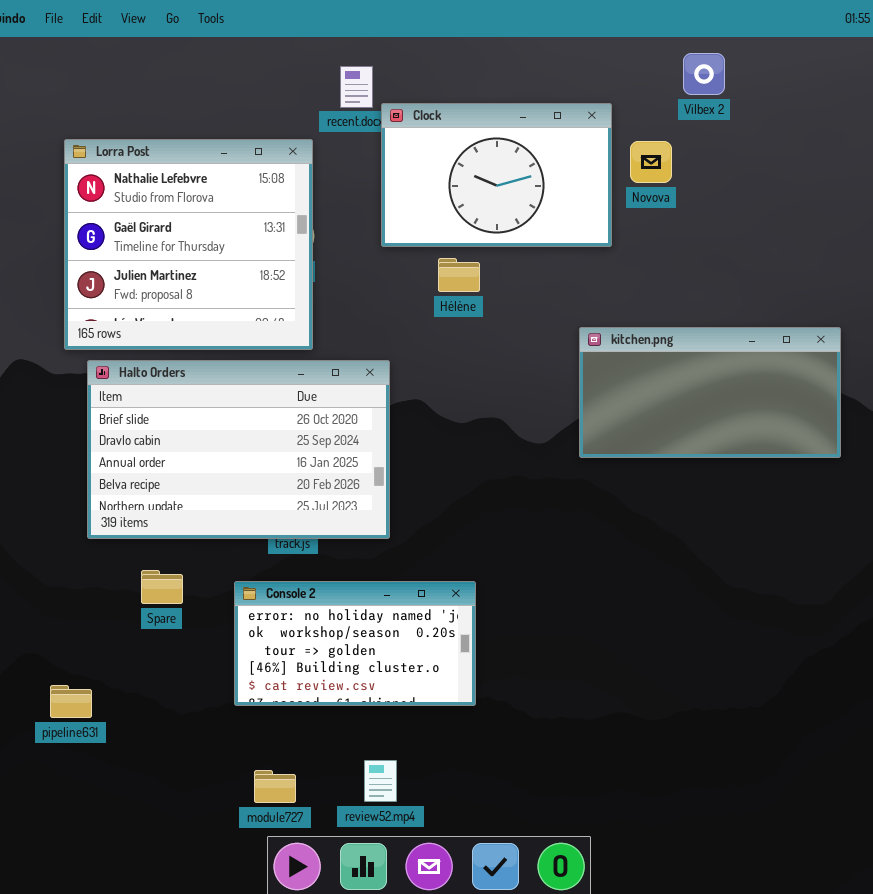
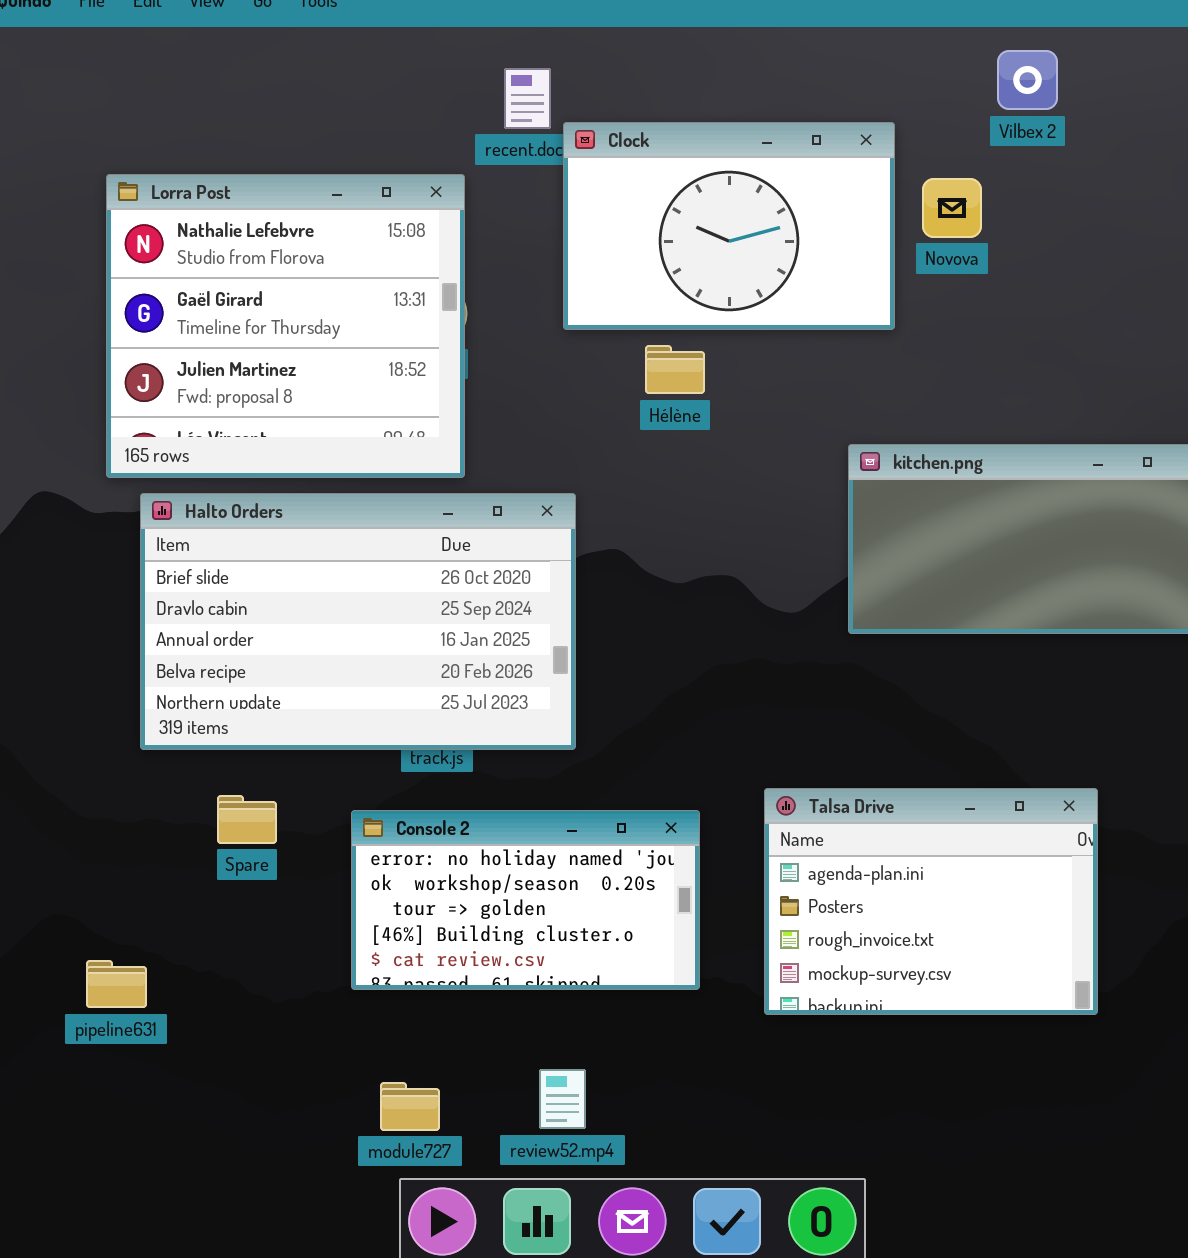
Talsa Drive: none -> [764,788,1098,1015], opened

